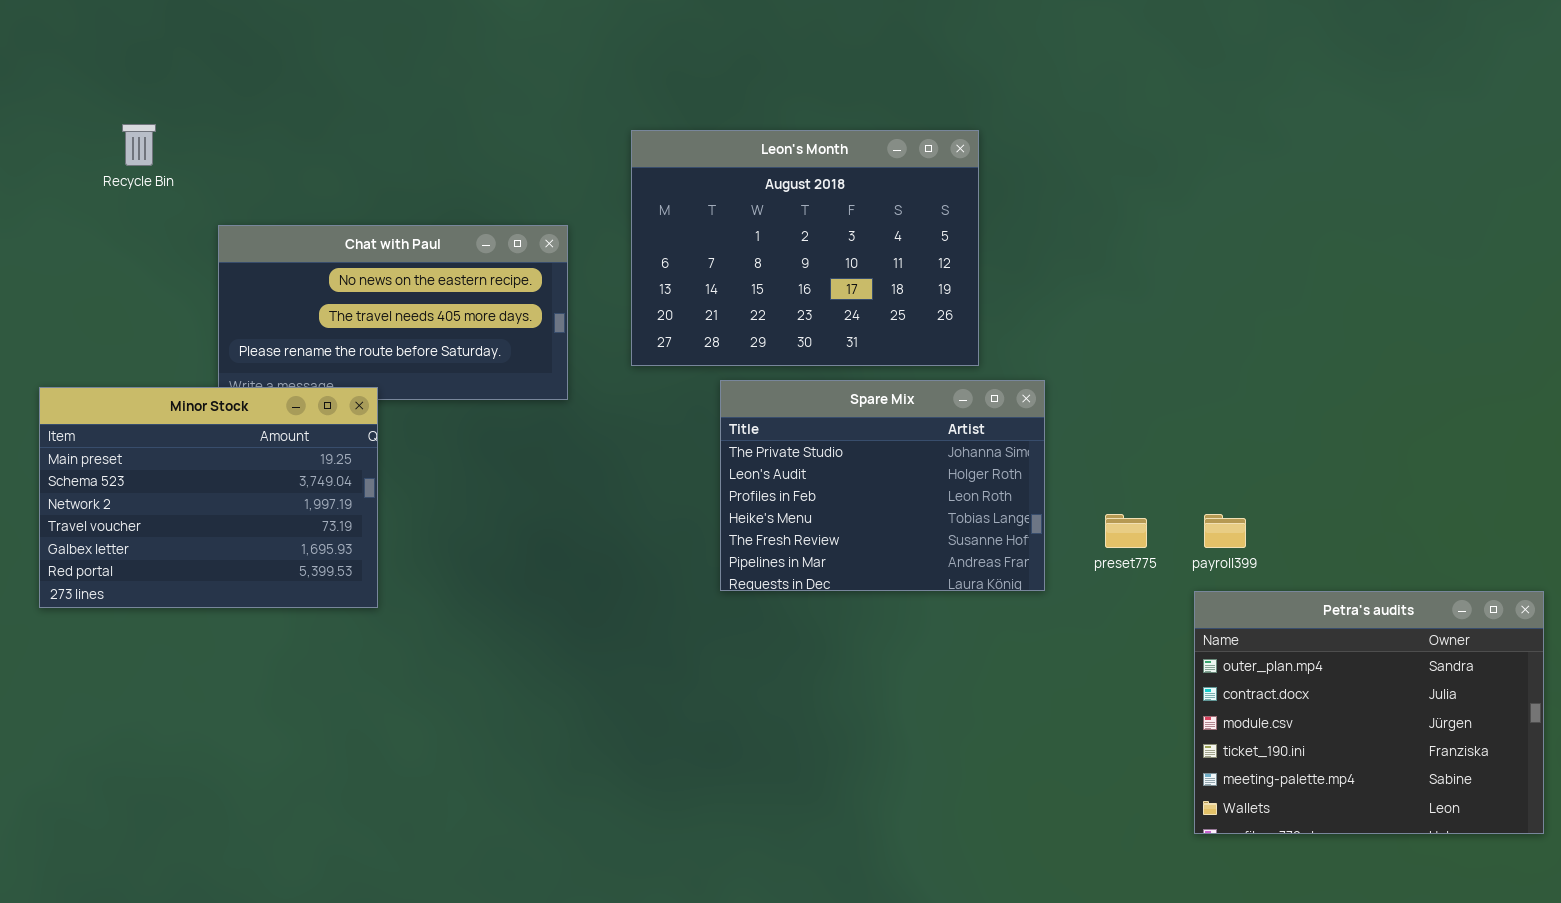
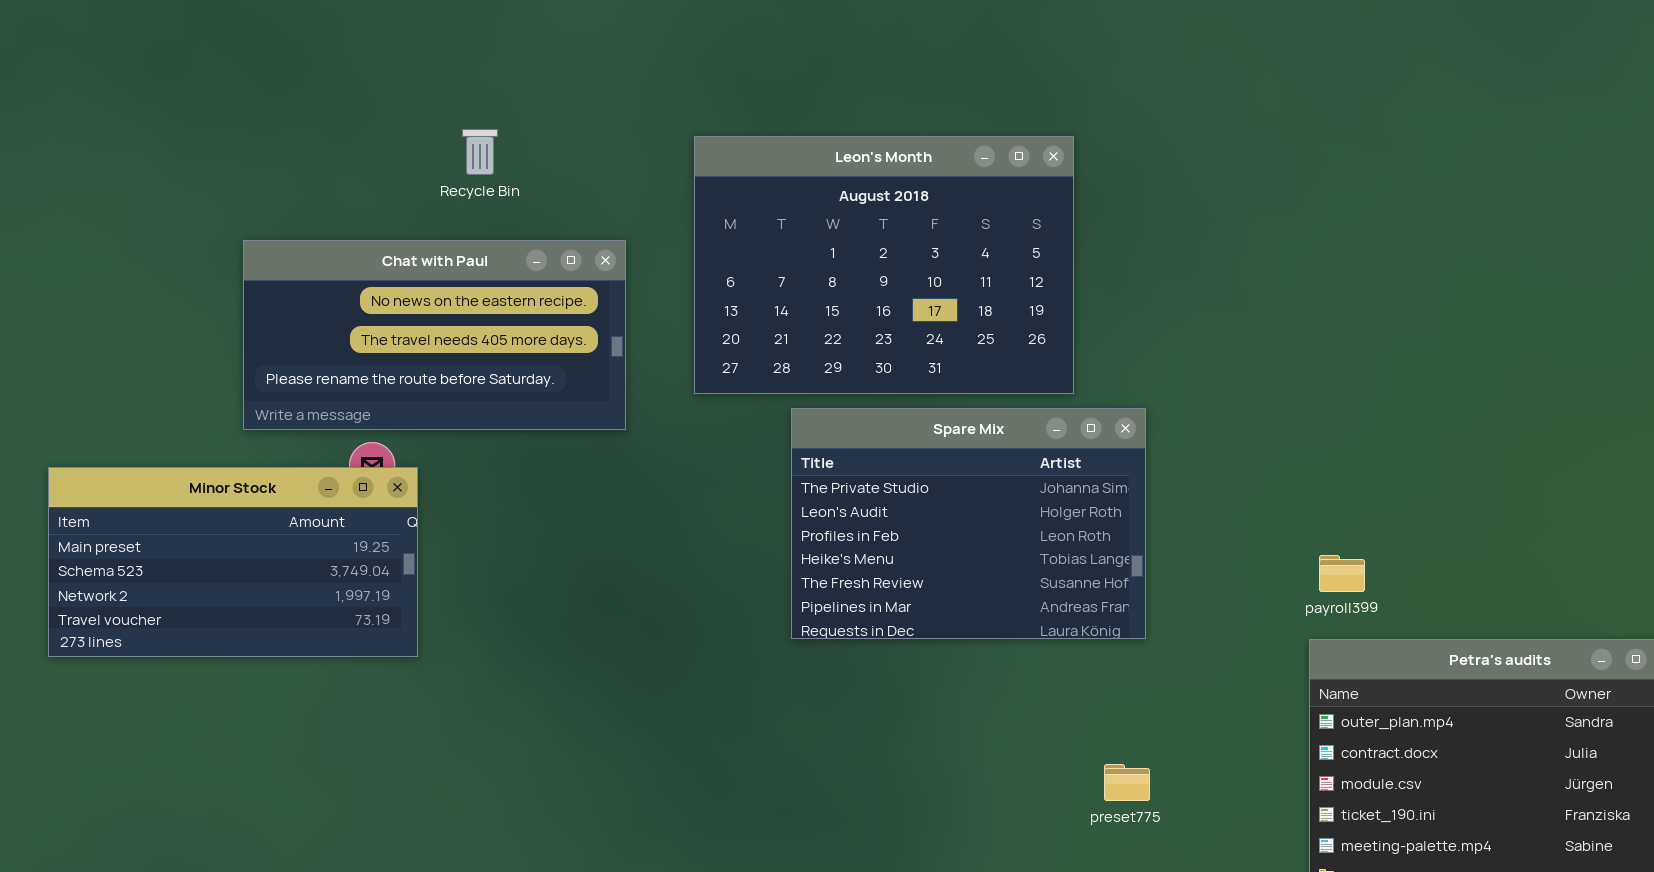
Recycle Bin: [122,124,156,166] -> [462,129,498,175], moved
Minor Stock: [39,387,378,608] -> [48,467,418,657], resized
preset775: [1105,514,1147,548] -> [1104,764,1150,801], moved

